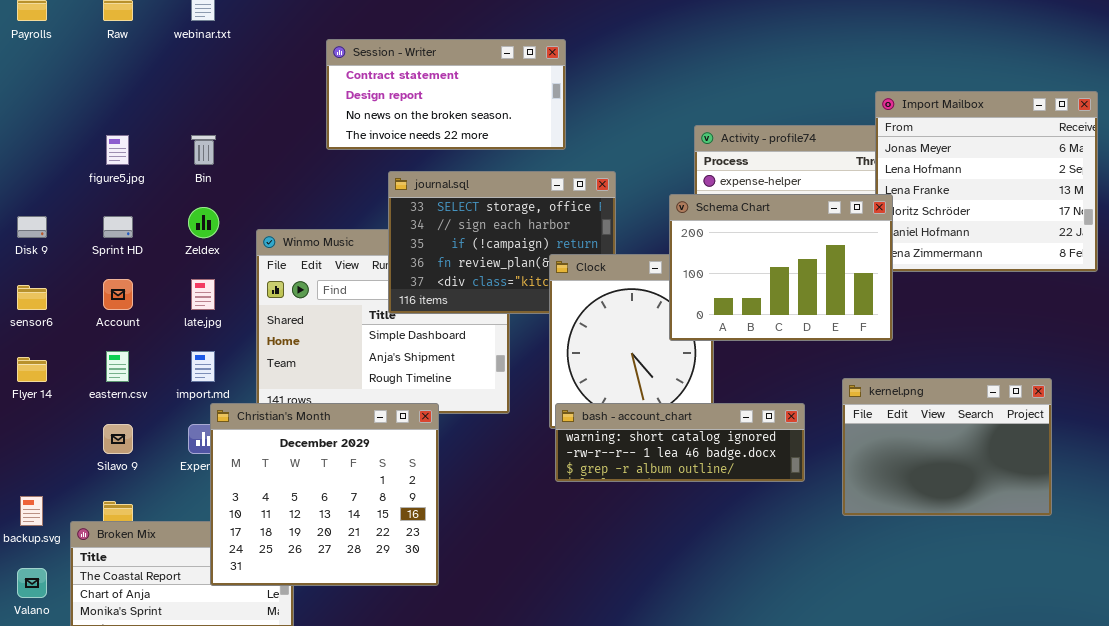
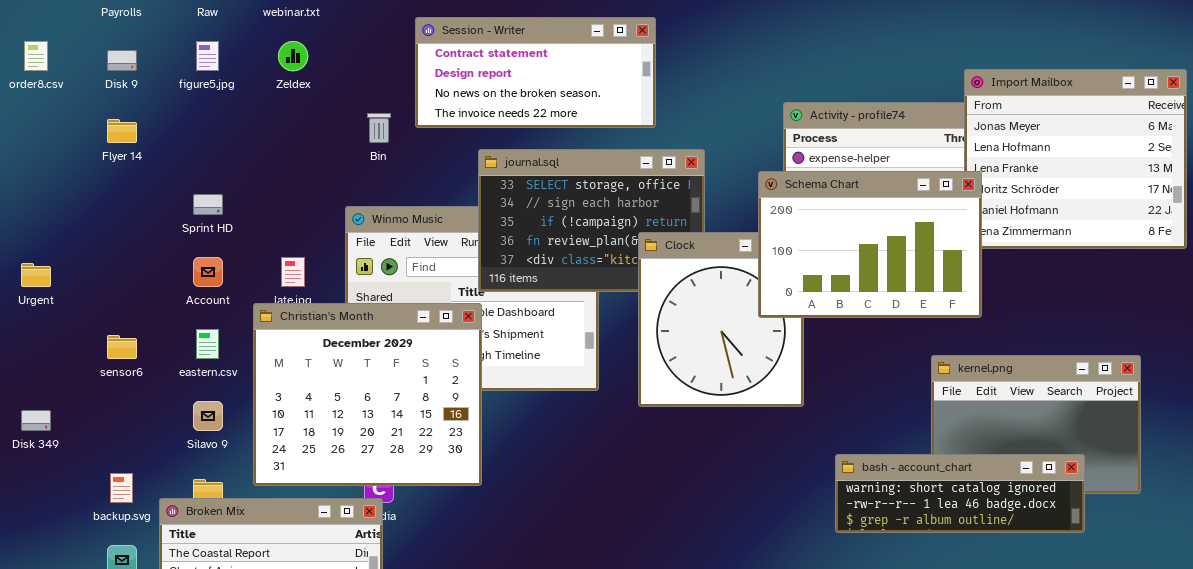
figure5.jpg: [106,135,129,165] -> [196,41,219,71], moved
Bin: [191,135,216,165] -> [367,113,391,143], moved
Zeldex: [188,207,219,238] -> [278,41,308,71], moved
Disk 9: [17,216,47,238] -> [107,50,137,71], moved
sensor6: [17,285,47,310] -> [107,335,137,359], moved
Flyer 14: [17,357,47,382] -> [107,119,137,143], moved
Christian's Month: [210,403,439,586] -> [253,303,482,486], moved
bash - account_chart: [555,403,805,482] -> [835,454,1085,533], moved

